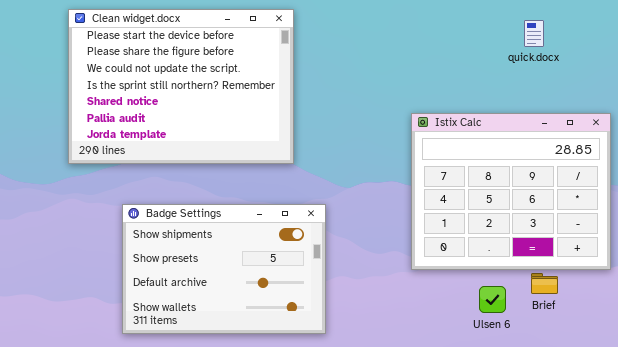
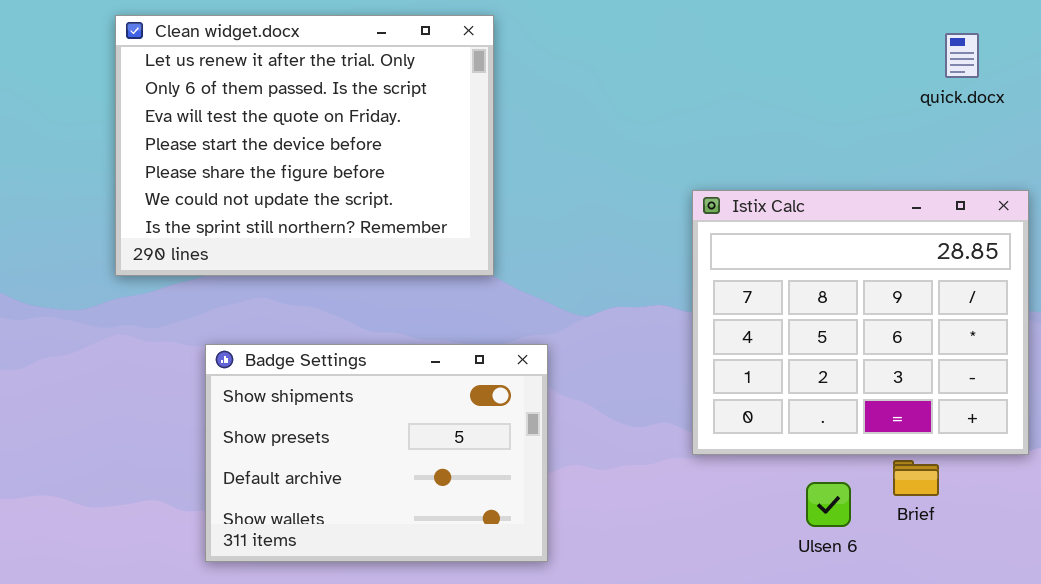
Clean widget.docx: [68,9,294,164] -> [115,15,494,276], scrolled up 3 rows
quick.docx: [524,20,544,47] -> [945,33,979,78], moved

